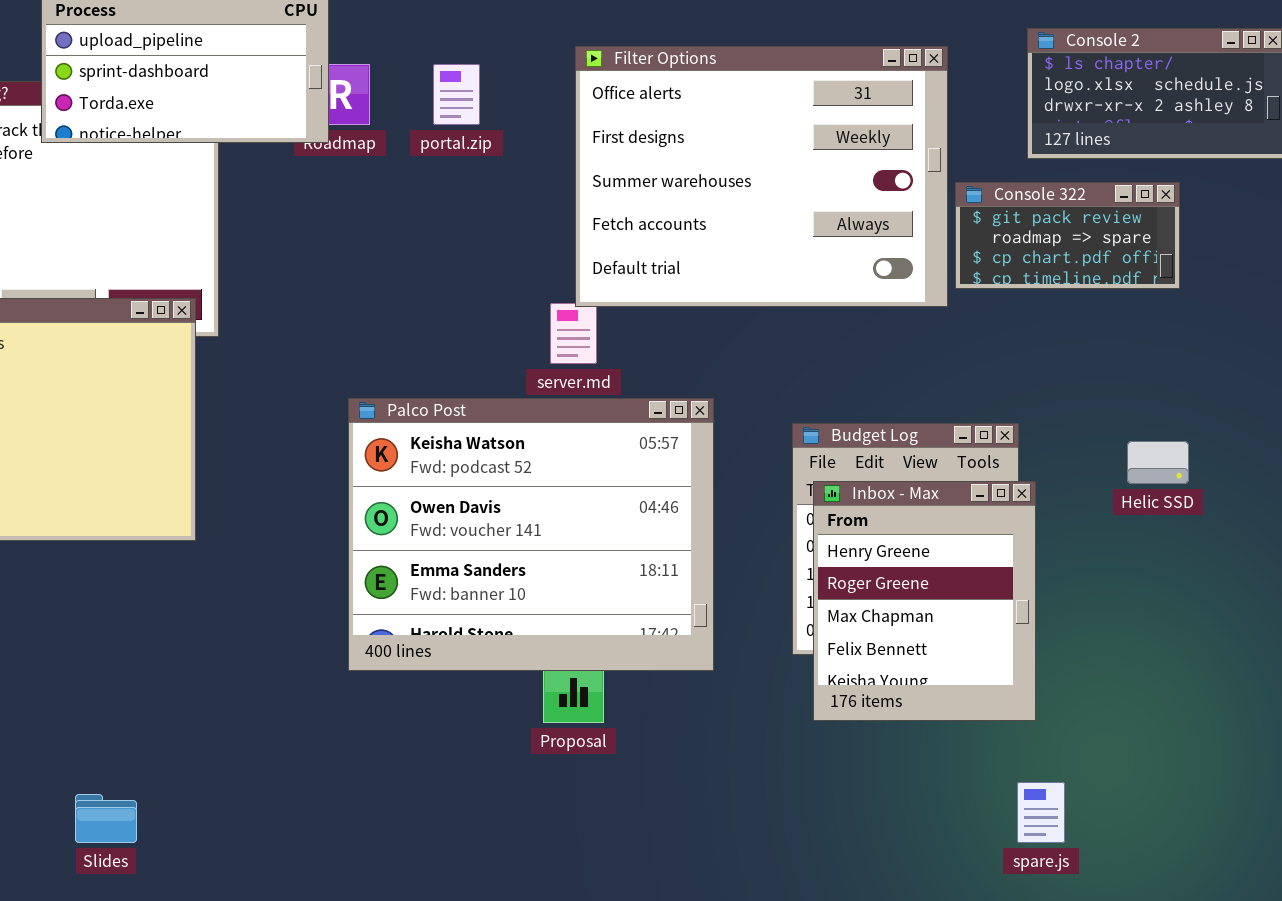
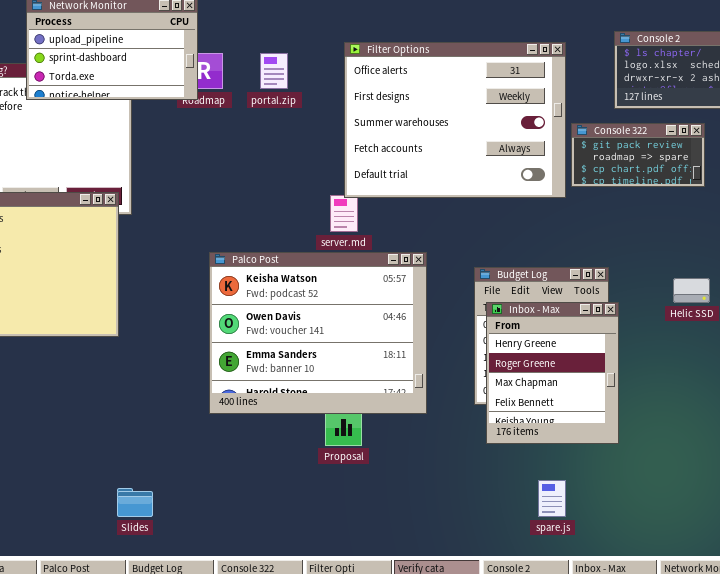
spare.js: [1017,782,1065,843] -> [538,480,566,517], moved
Slides: [75,794,137,843] -> [117,488,153,517], moved

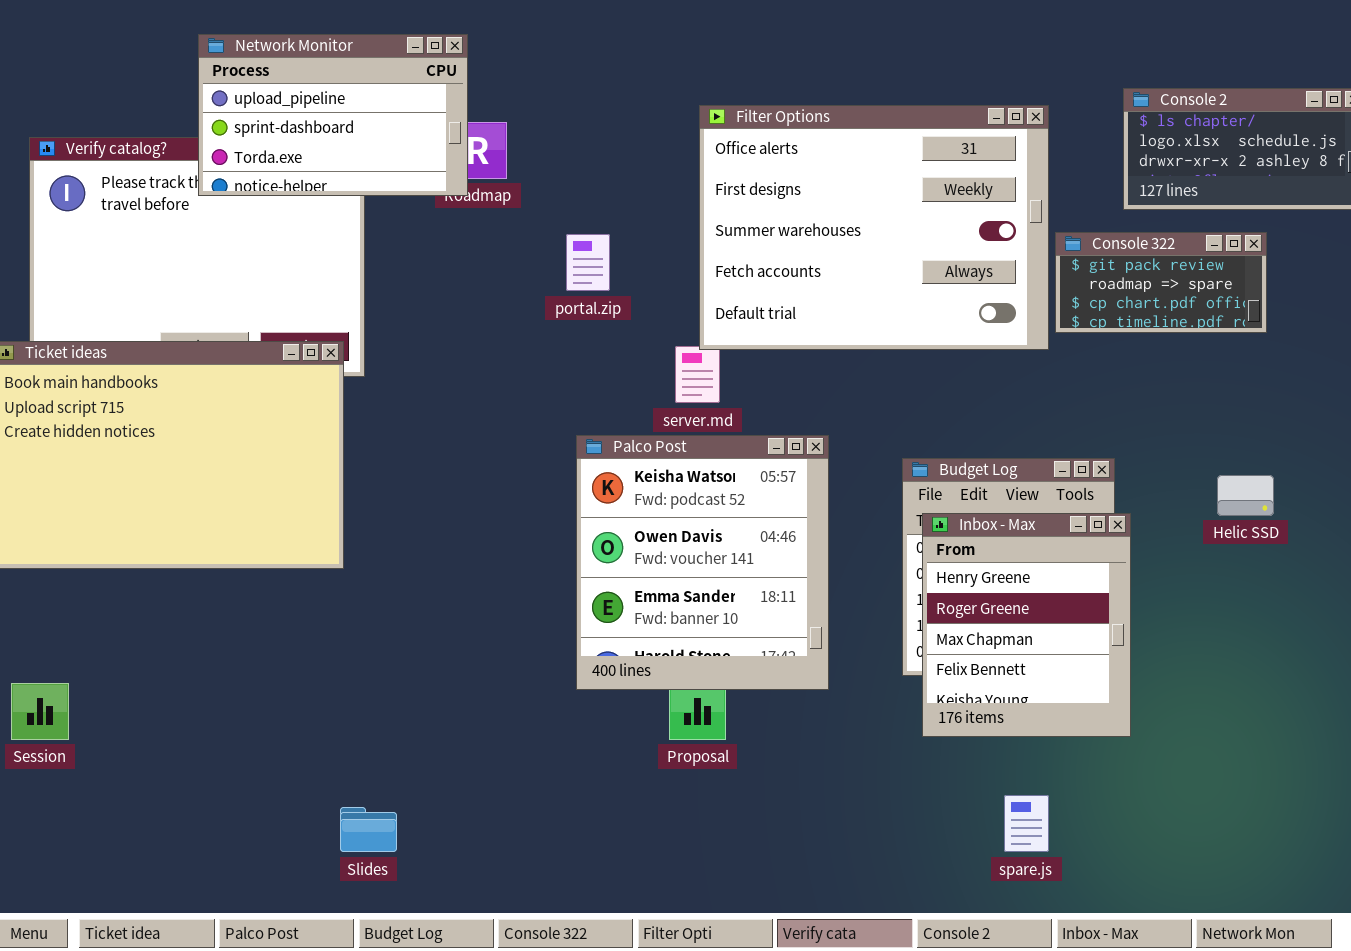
portal.zip: [260,53,288,89] -> [566,234,610,291], moved
Palco Post: [209,252,427,414] -> [576,435,829,690], resized

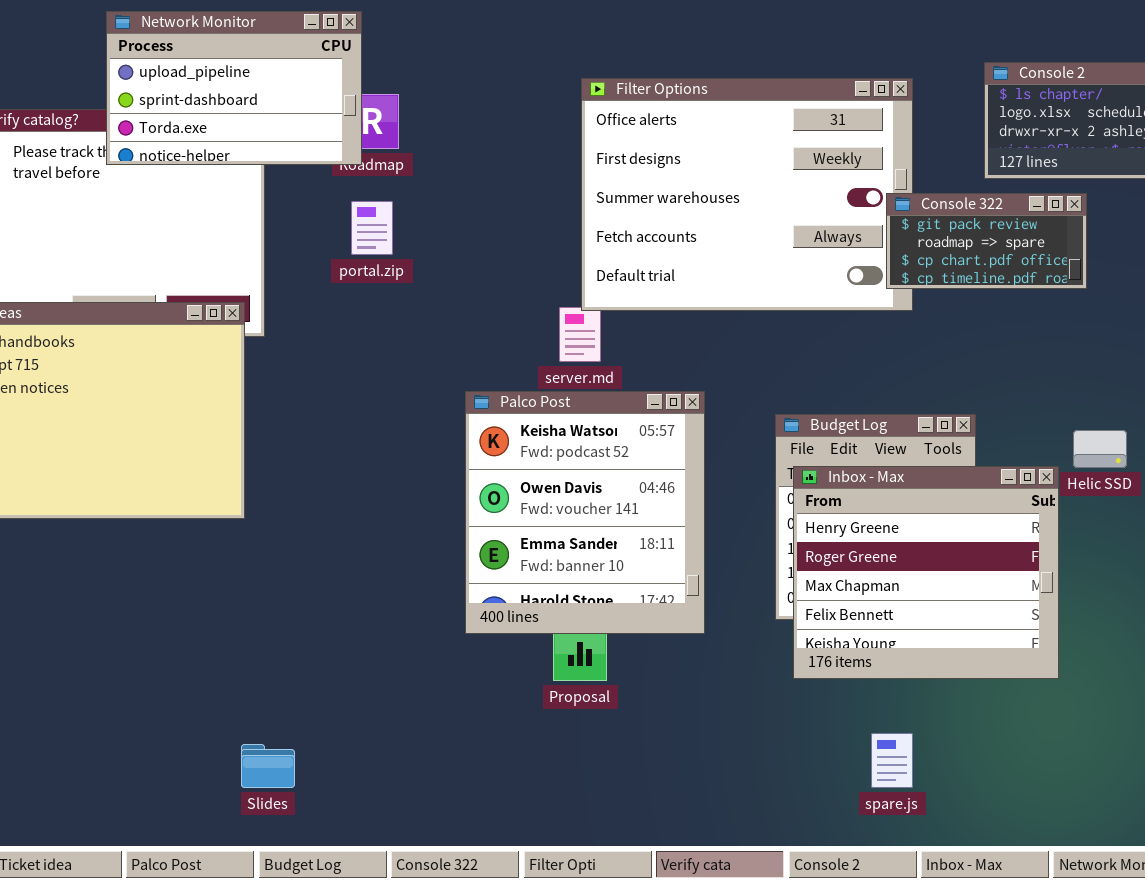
Console 322: [1055,232,1267,333] -> [886,193,1087,289], moved
portal.zip: [566,234,610,291] -> [351,201,393,255], moved
Inbox - Max: [922,513,1131,737] -> [793,466,1059,679], resized

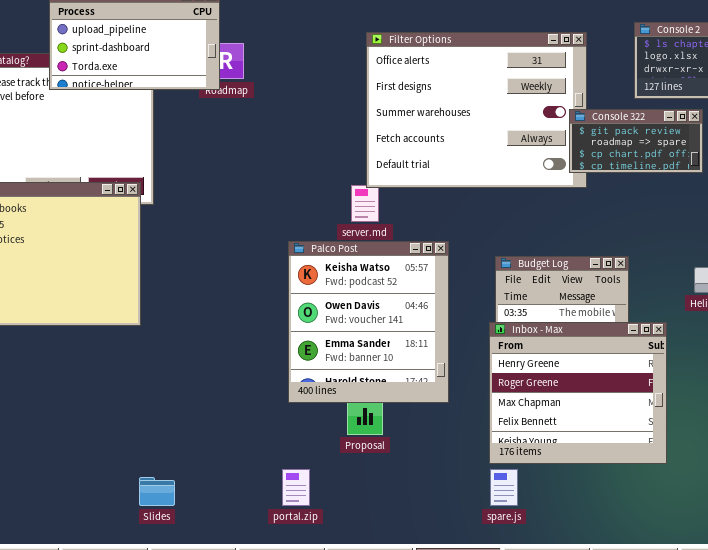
portal.zip: [351,201,393,255] -> [282,469,310,506], moved
Inbox - Max: [793,466,1059,679] -> [489,322,667,464], moved
spare.js: [871,733,913,788] -> [490,469,518,506], moved

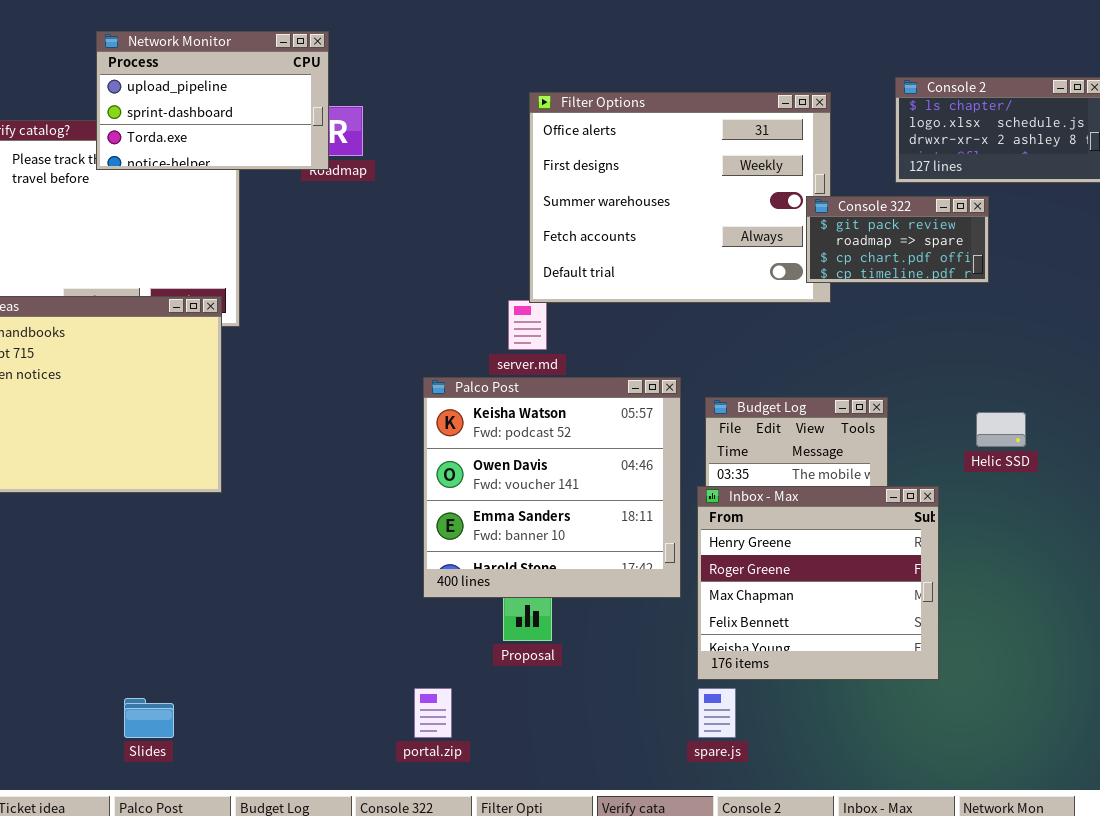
Palco Post: [288,241,449,403] -> [423,377,681,598], resized
Slides: [139,477,175,506] -> [124,698,174,738], moved

